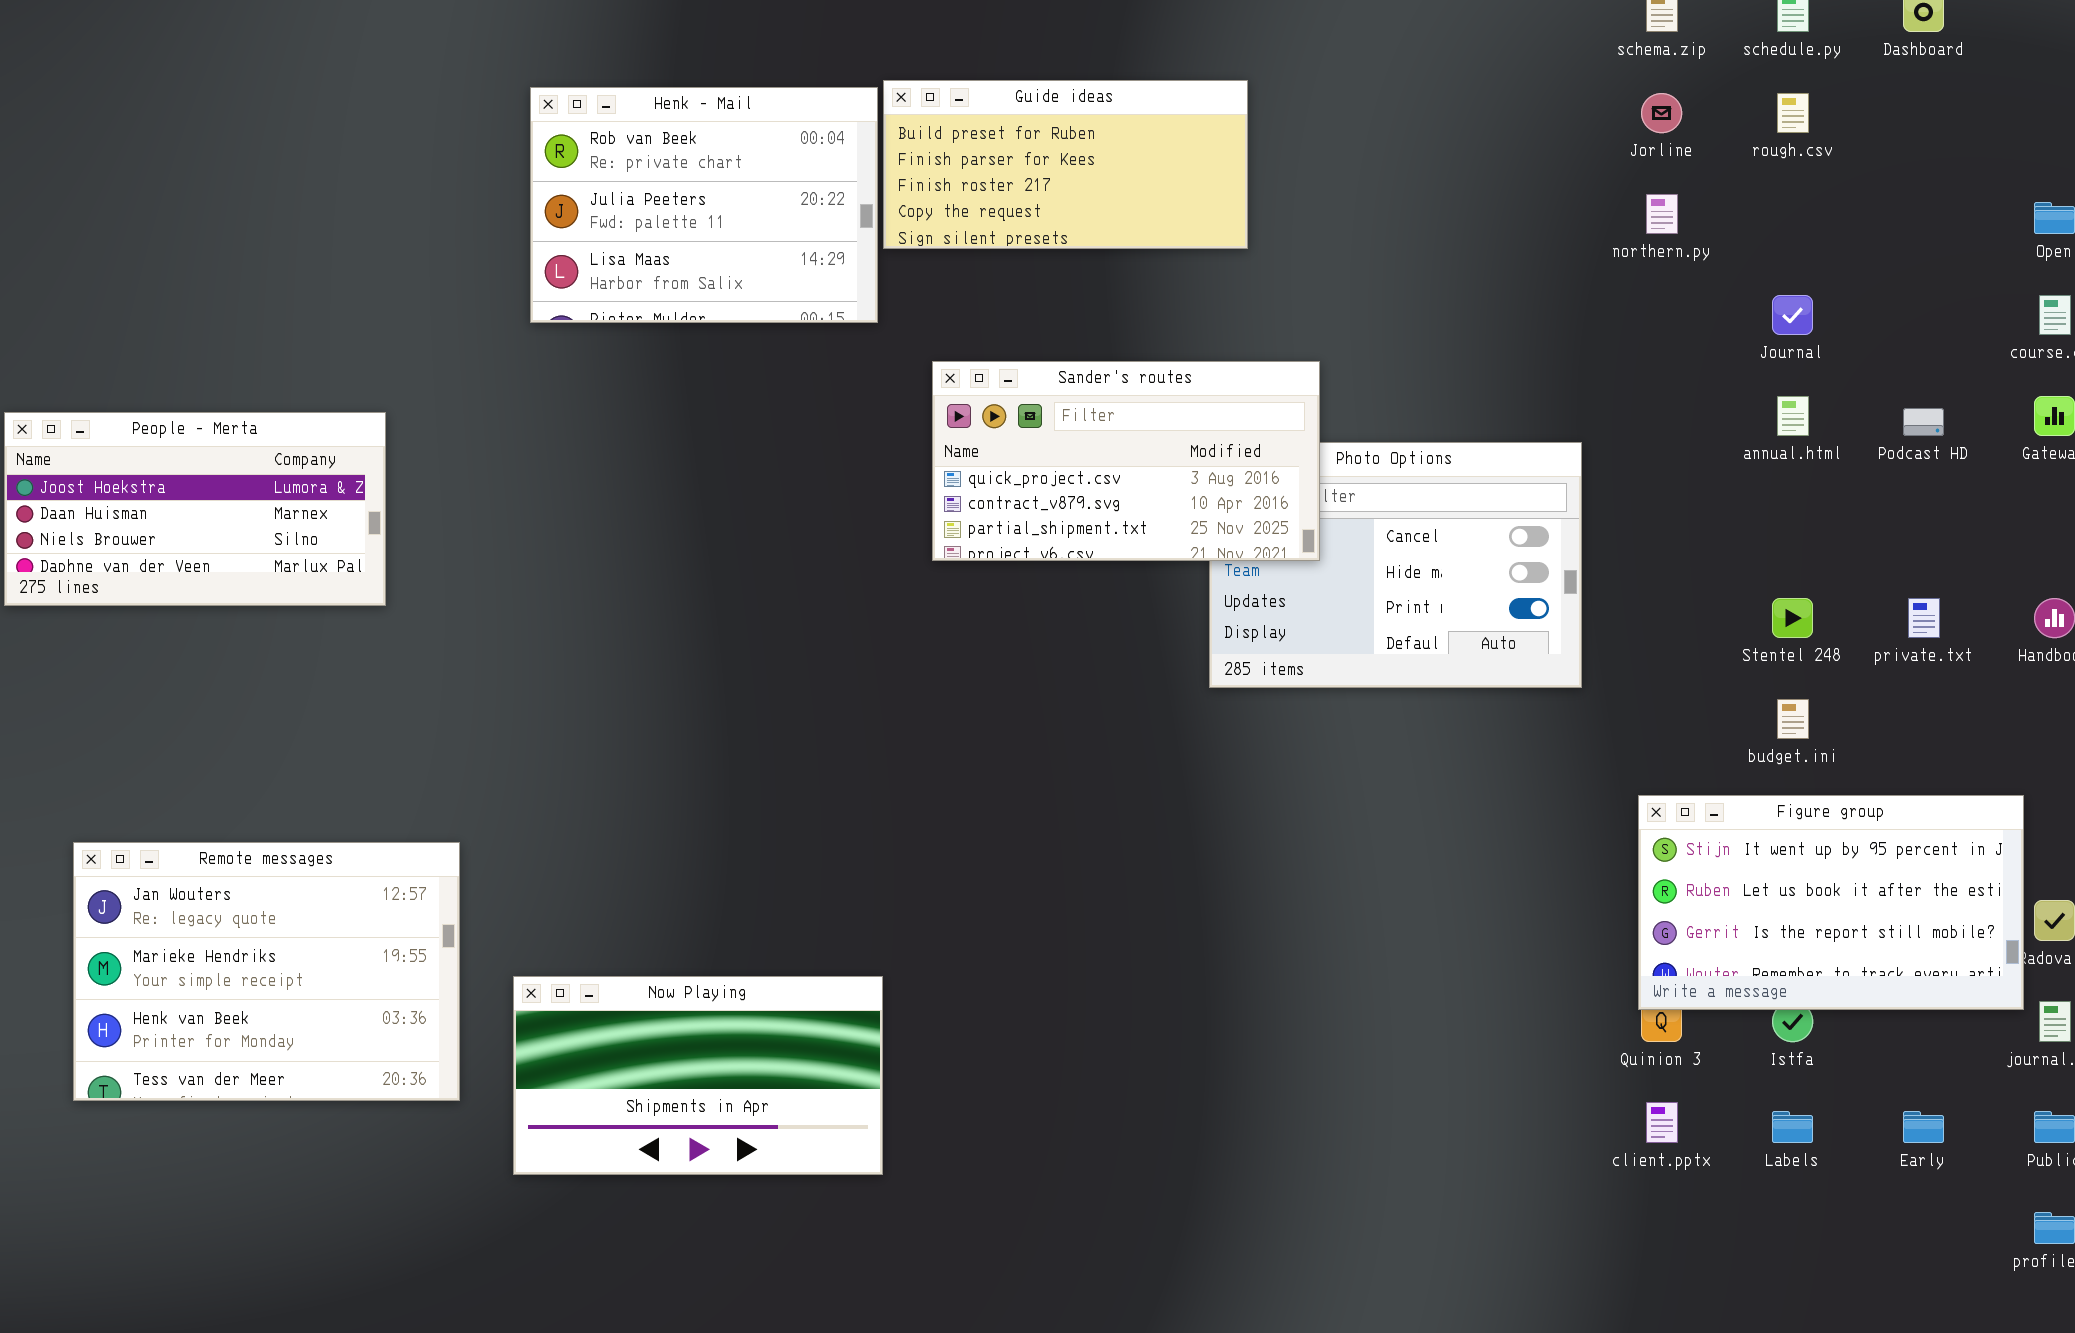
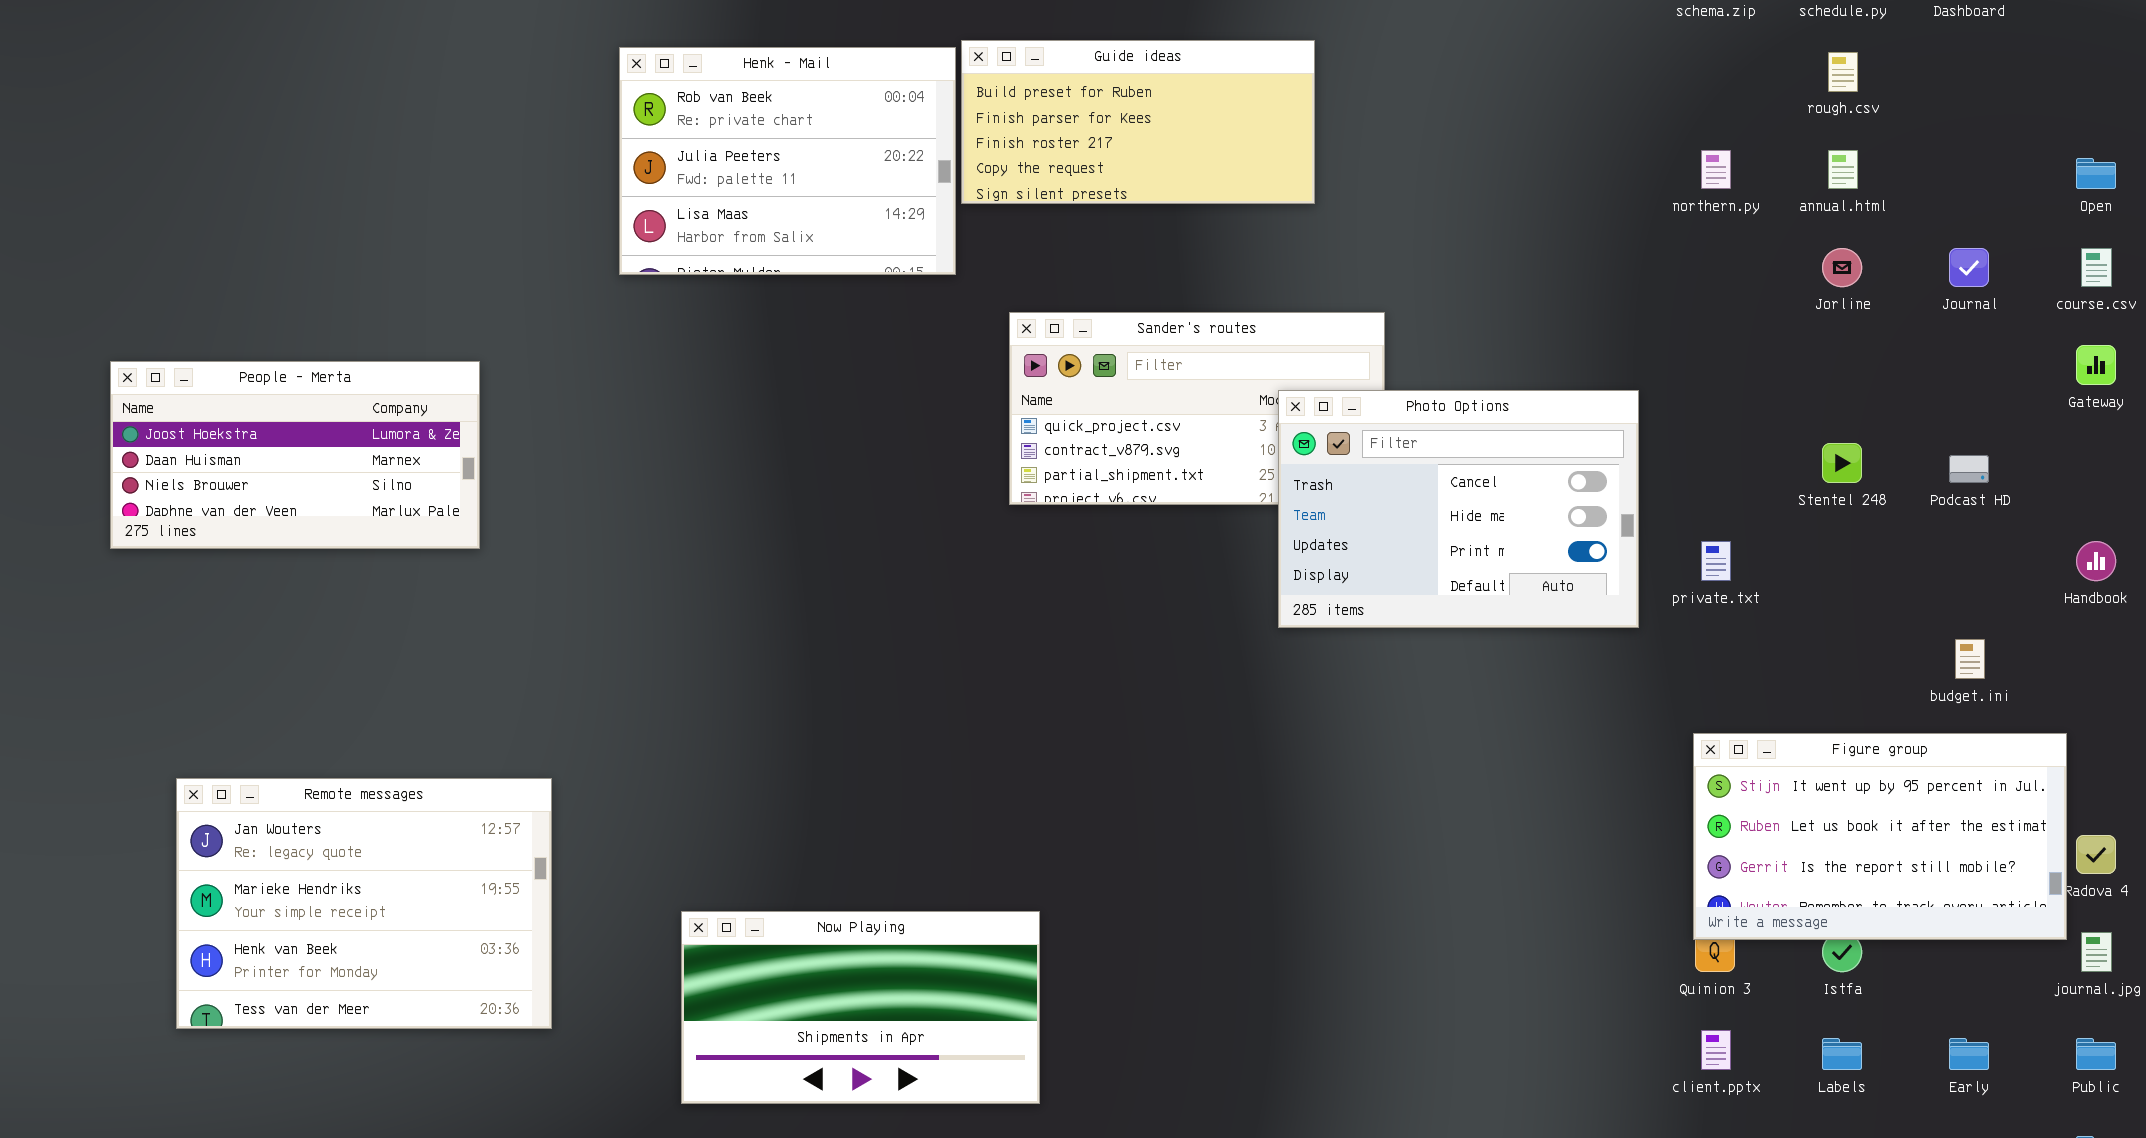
Jorline: [1641,93,1682,133] -> [1822,248,1862,287], moved
Journal: [1772,295,1813,335] -> [1949,248,1989,287], moved
annual.html: [1777,396,1809,436] -> [1828,150,1858,189], moved
Podcast HD: [1903,408,1944,436] -> [1949,455,1989,483], moved
Photo Options: [1209,442,1582,688] -> [1278,390,1639,628], raised
Stentel 248: [1772,598,1813,638] -> [1822,443,1862,483], moved
private.txt: [1908,598,1940,638] -> [1701,541,1731,581], moved
budget.ini: [1777,699,1809,739] -> [1955,639,1985,679], moved
Now Playing: [513,976,883,1175] -> [681,911,1040,1104], moved

